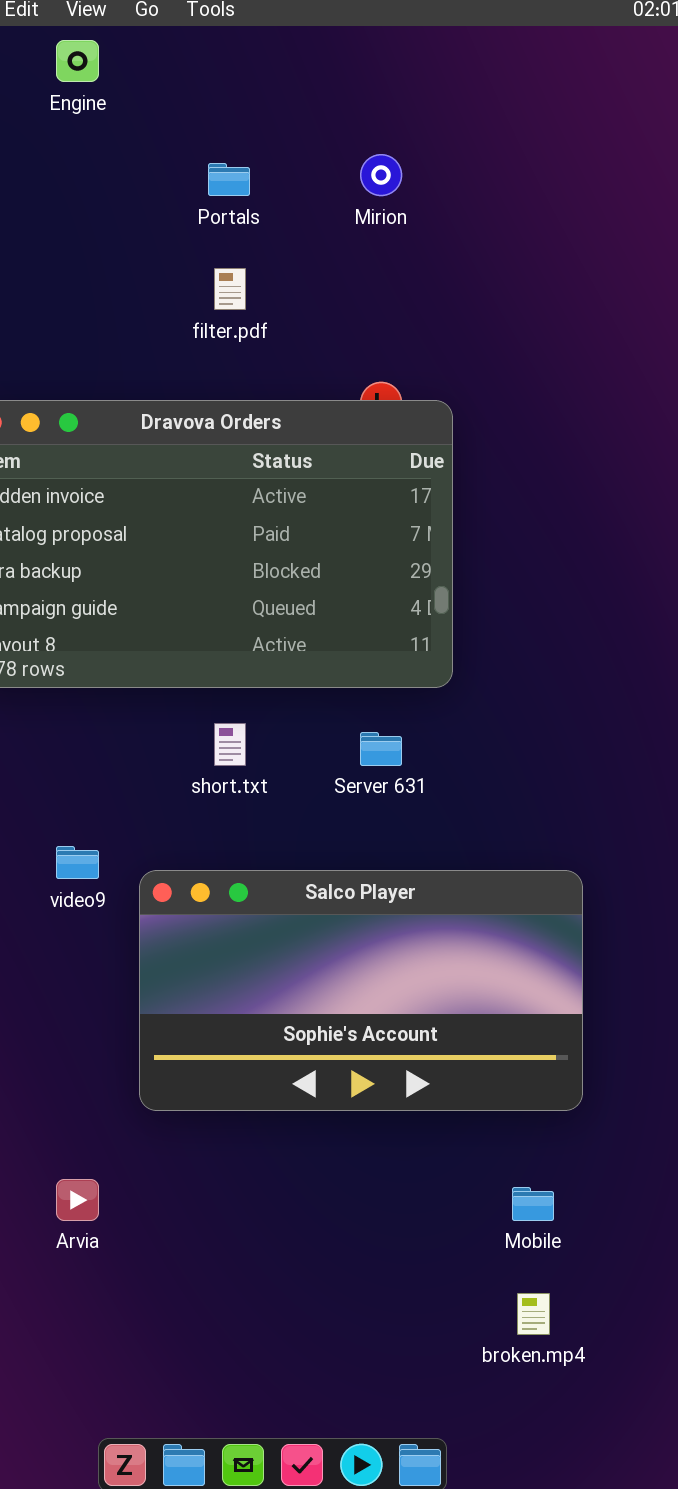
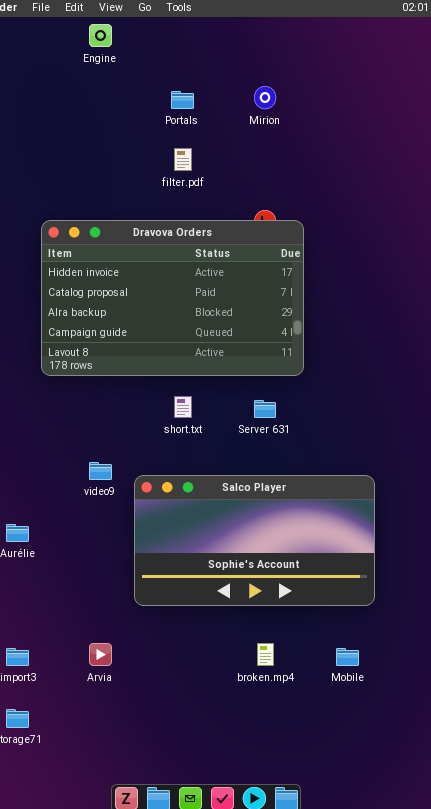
broken.mp4: [517,1293,550,1335] -> [257,643,274,666], moved

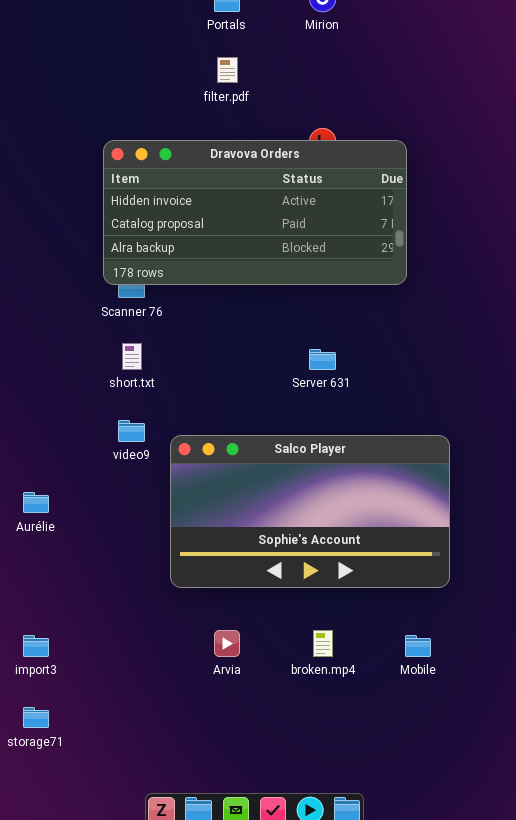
Dravova Orders: [41,220,304,376] -> [103,140,407,285], moved, resized
short.txt: [174,396,192,418] -> [122,343,142,370], moved
Arvia: [89,643,112,666] -> [214,630,240,657], moved

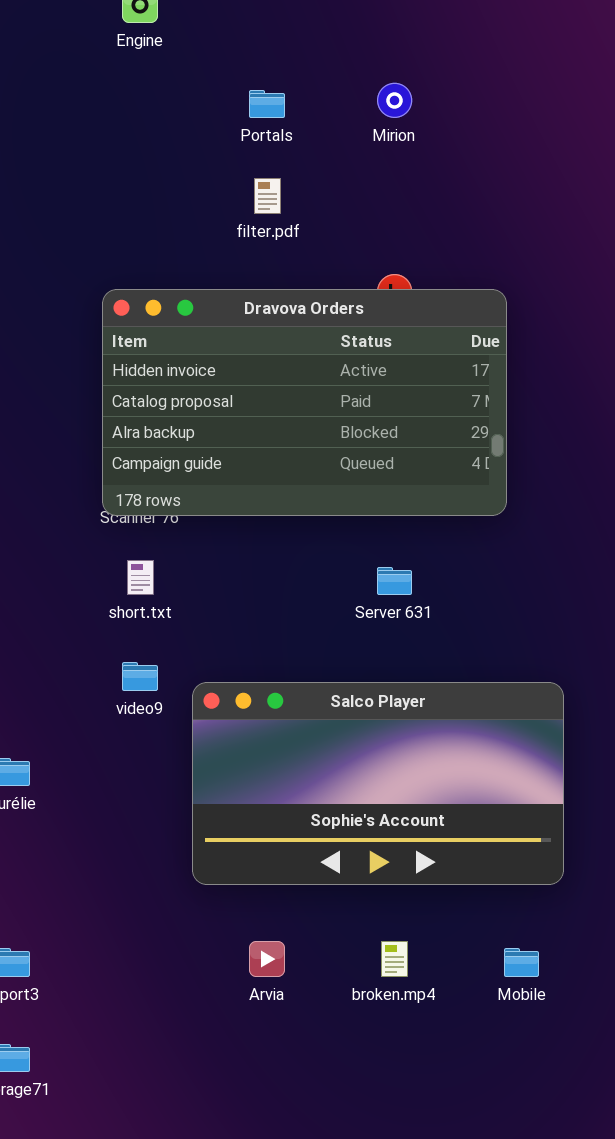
Dravova Orders: [103,140,407,285] -> [102,289,507,516], resized

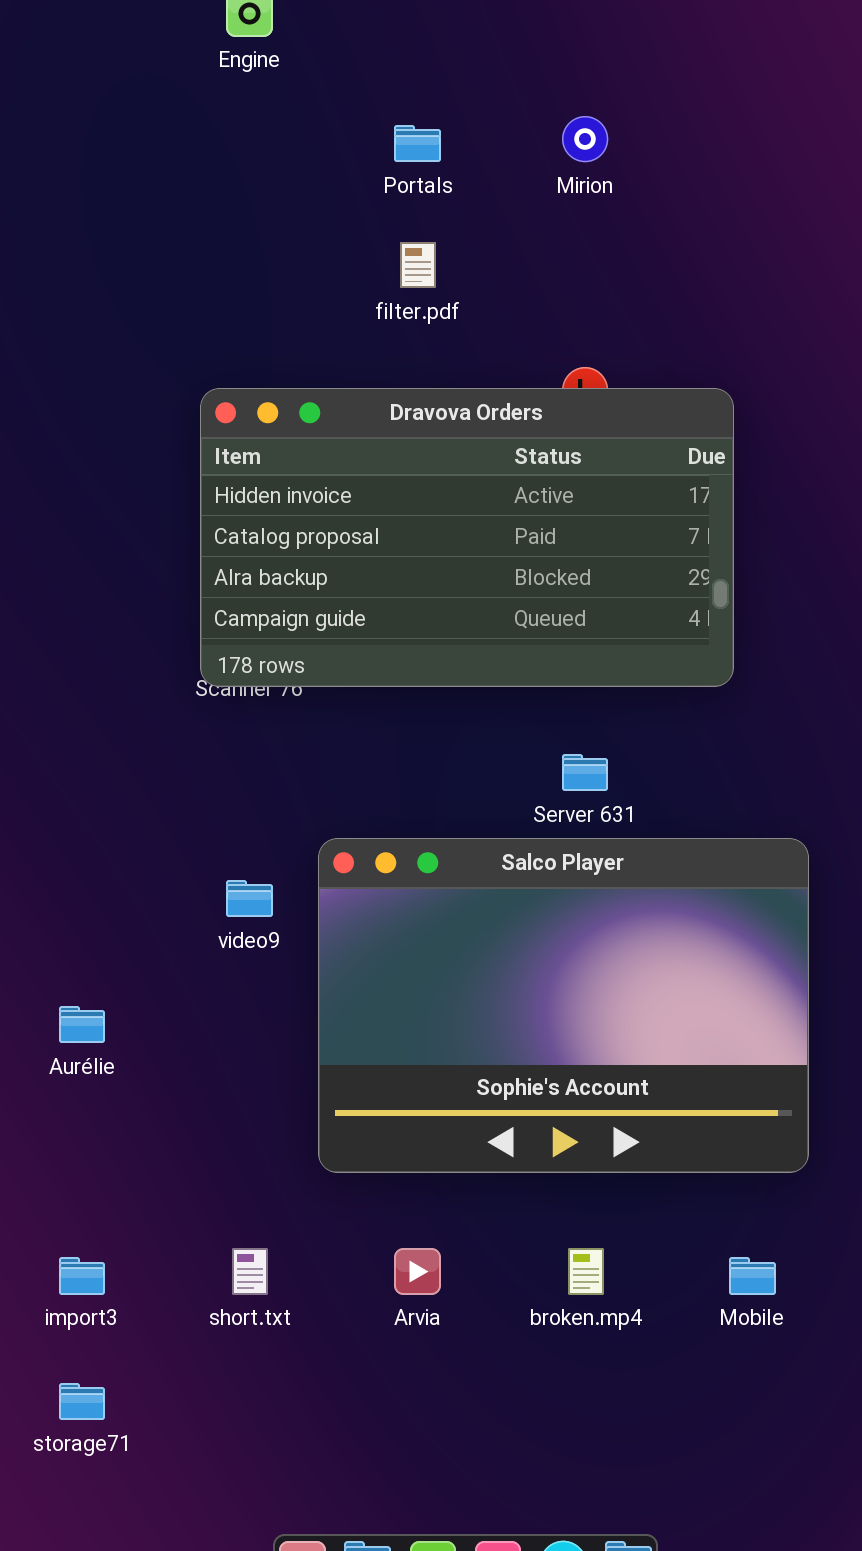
short.txt: [127,560,154,595] -> [232,1248,268,1295], moved
Salco Player: [192,682,564,885] -> [318,838,809,1173], resized

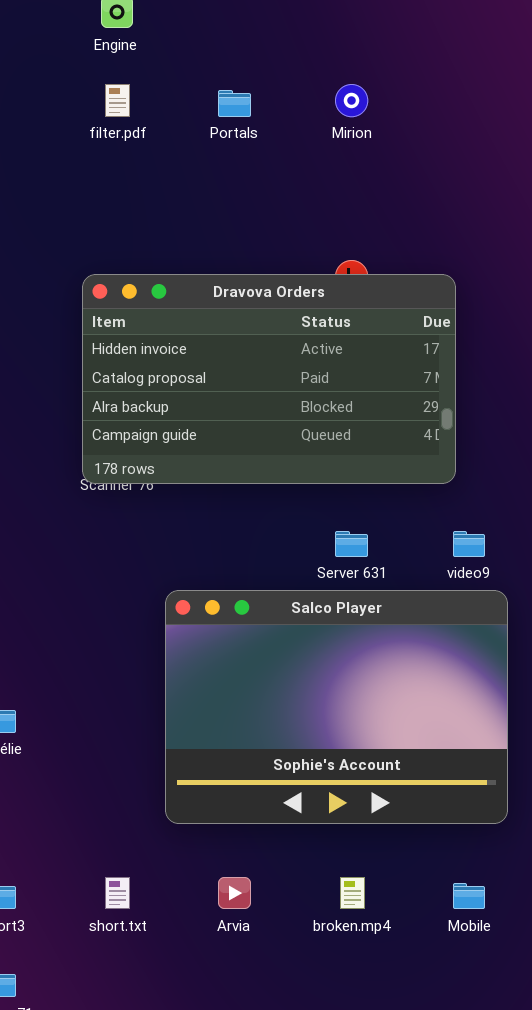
filter.pdf: [400,242,436,288] -> [105,84,130,117], moved
video9: [226,880,273,917] -> [453,531,485,557], moved

